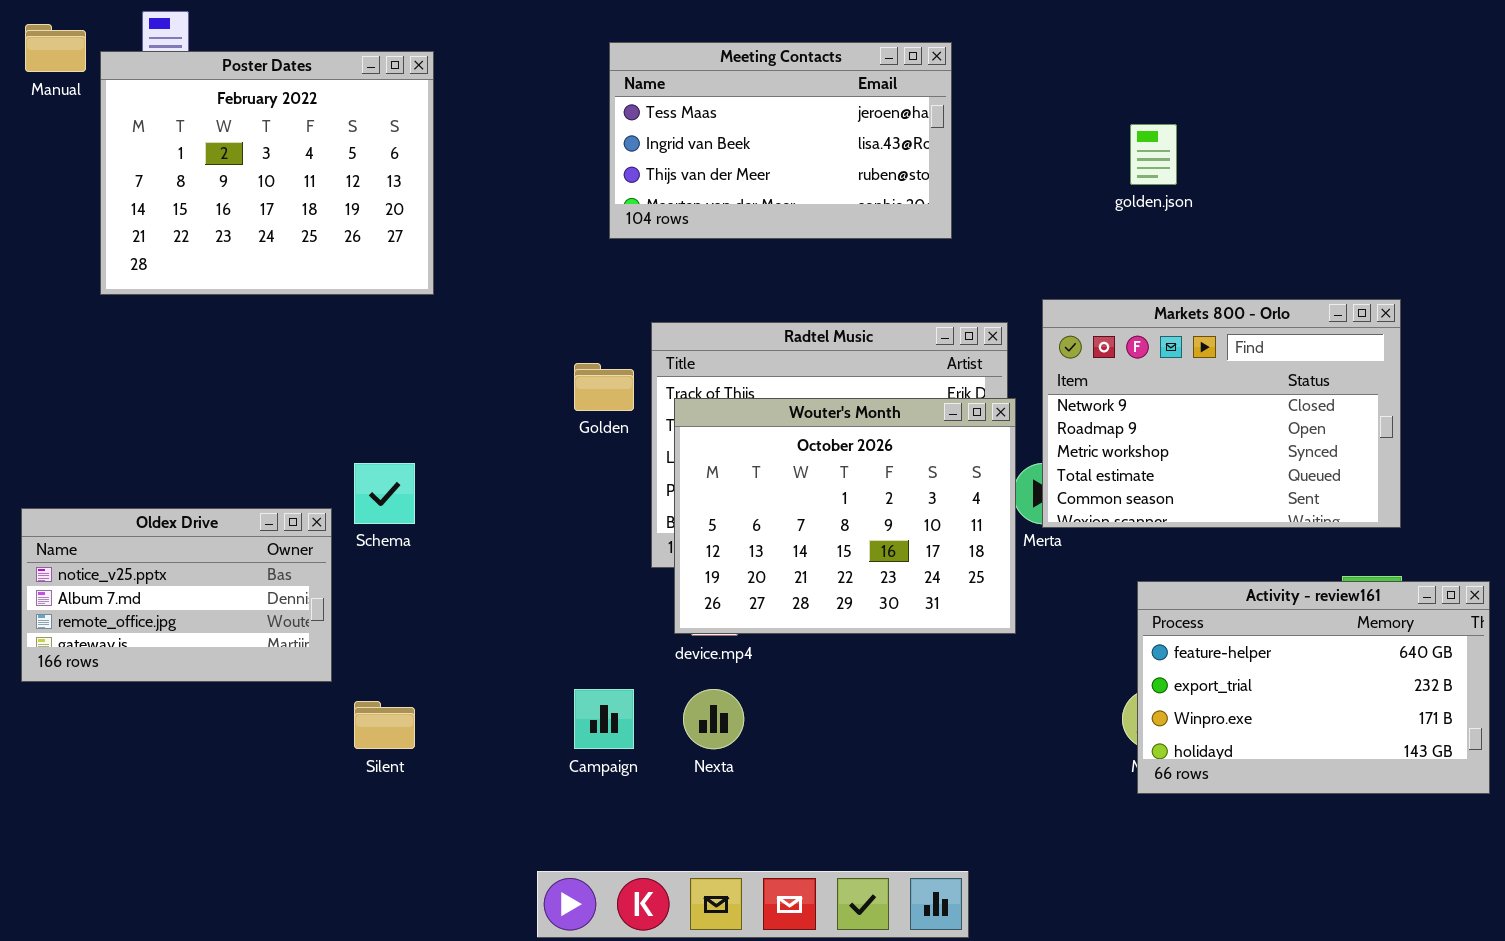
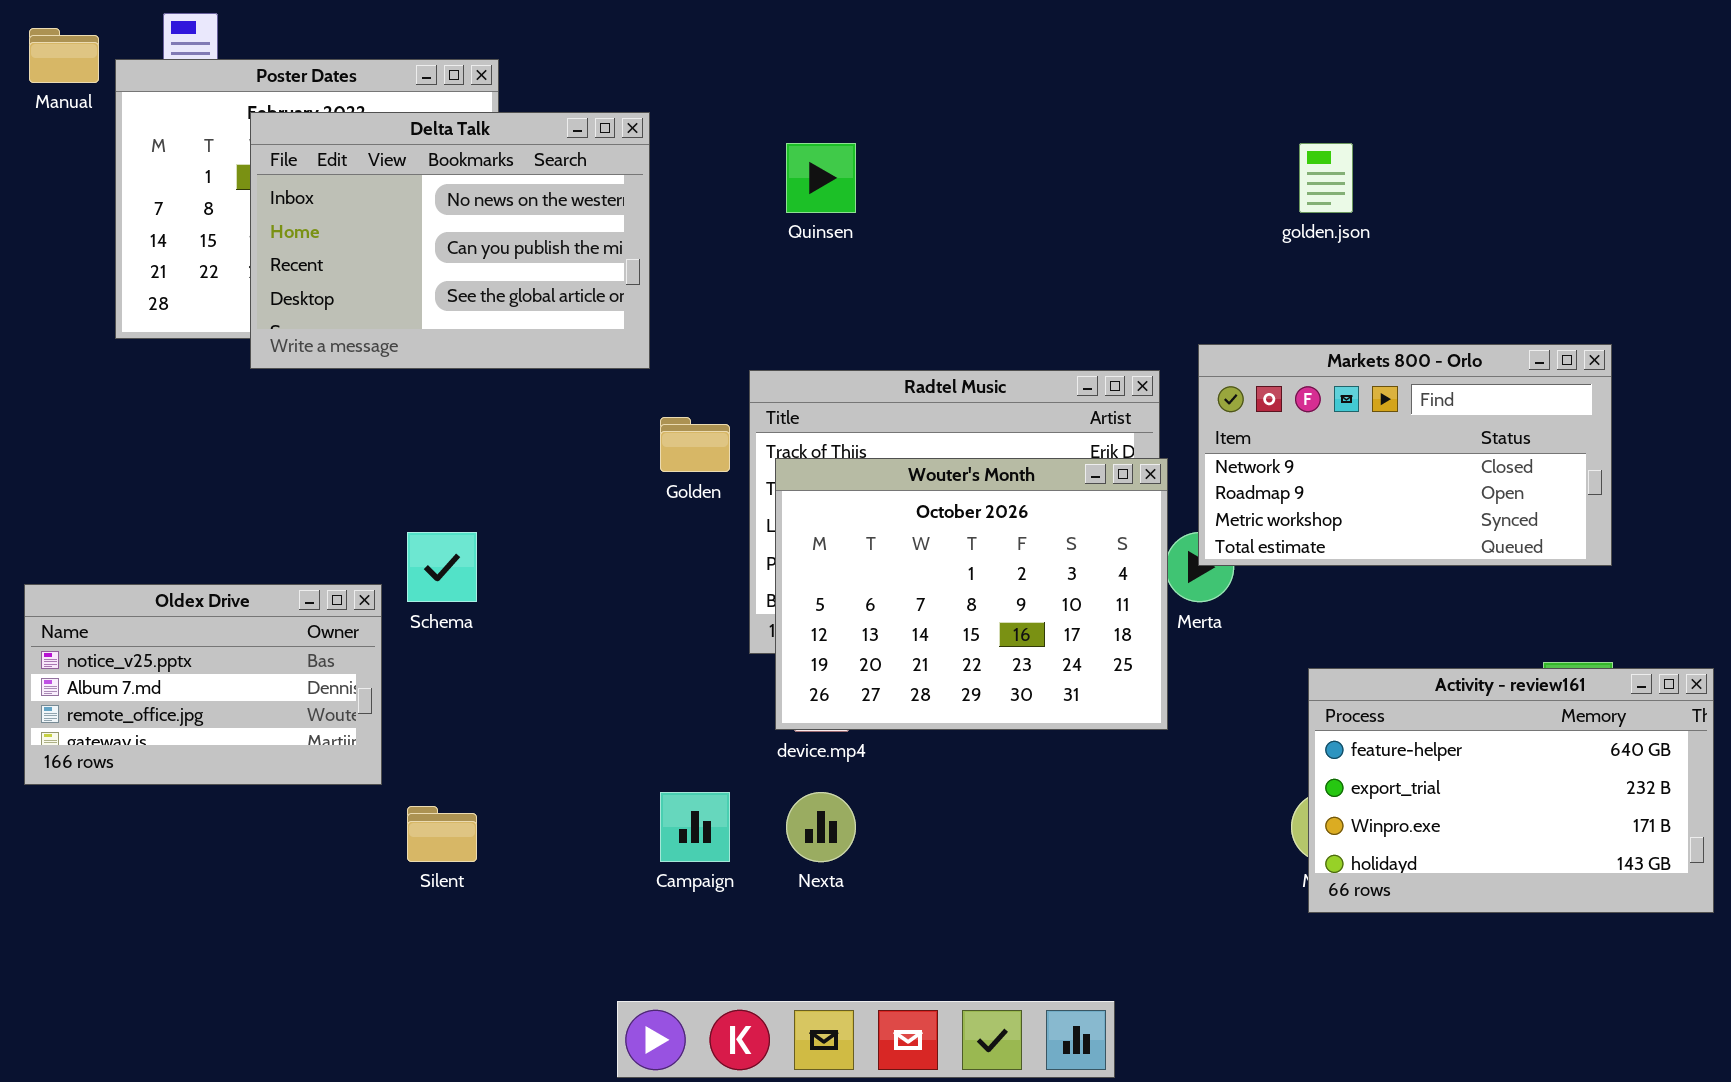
Meeting Contacts: [609,42,952,239] -> none, closed
Delta Talk: none -> [250,112,650,369], opened
Markets 800 - Orlo: [1042,299,1401,528] -> [1198,344,1612,566], resized

